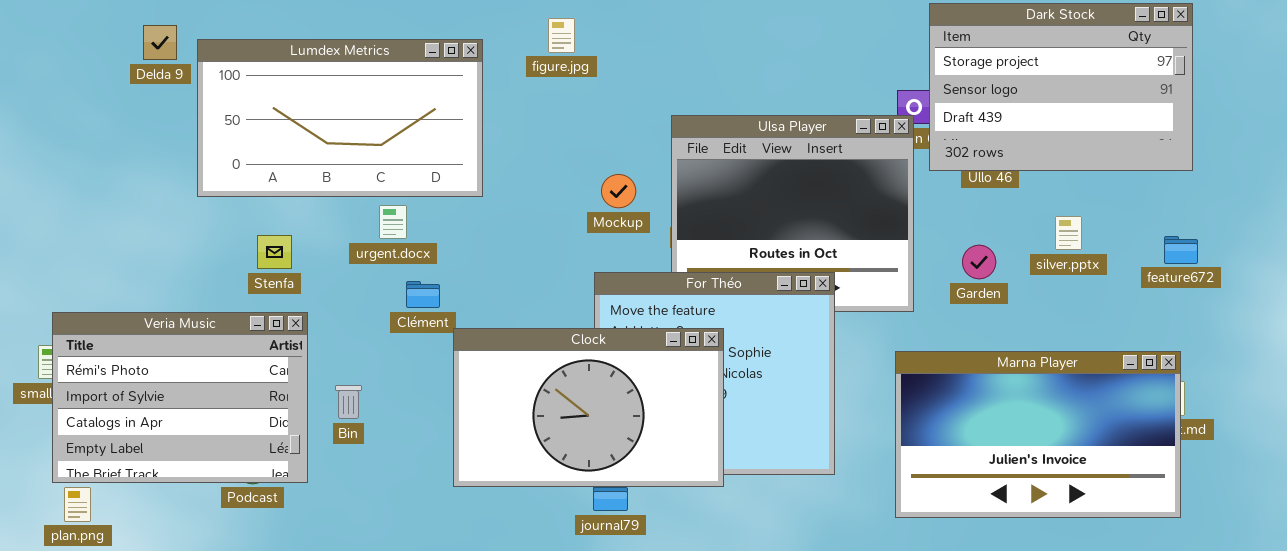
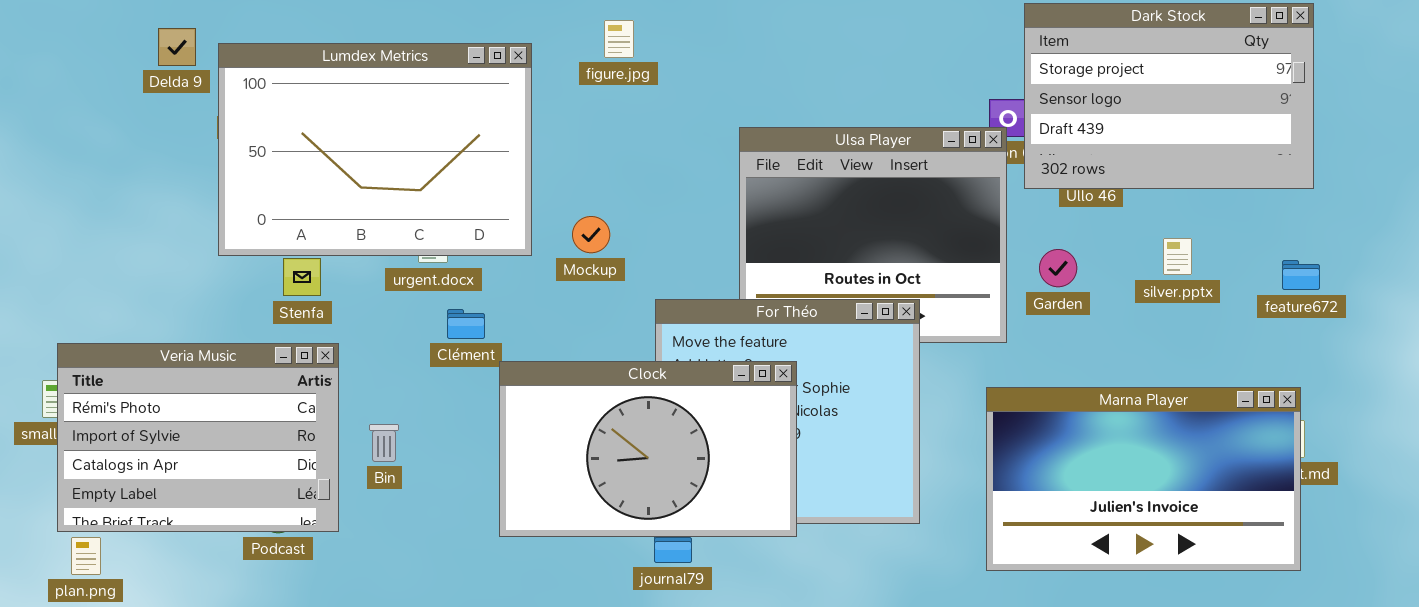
Lumdex Metrics: [197,39,483,197] -> [218,43,532,256], resized
Mockup: [601,174,636,208] -> [572,216,610,253], moved
Garden: [962,245,996,279] -> [1039,249,1077,287], moved

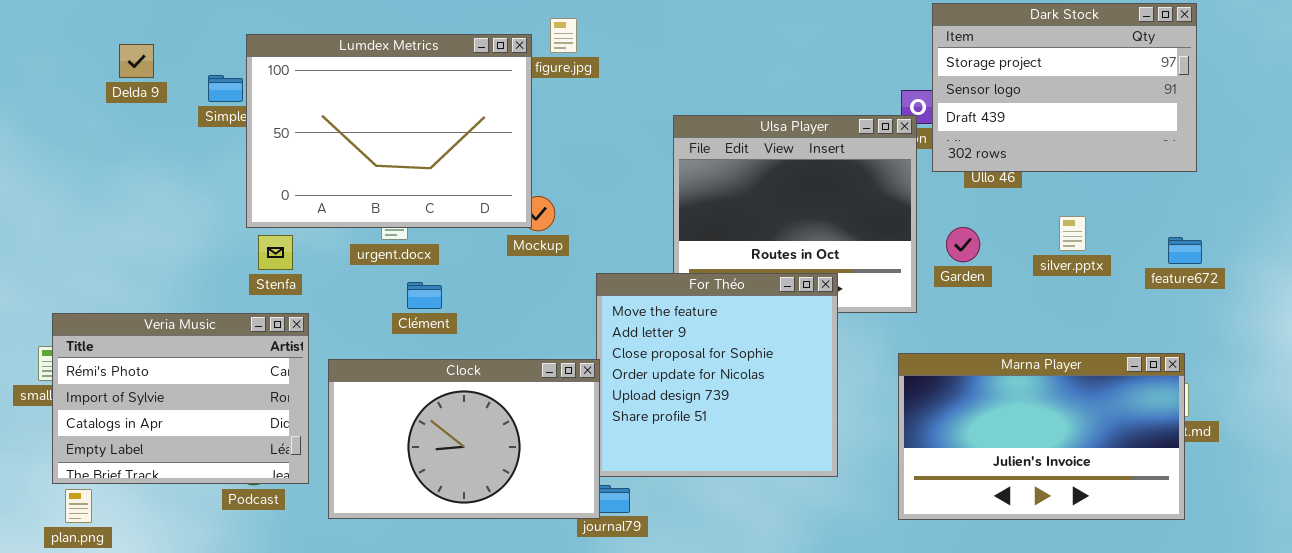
Delda 9: [158,28,196,66] -> [119,44,154,78], moved
Lumdex Metrics: [218,43,532,256] -> [246,34,532,228], moved
Clock: [499,361,797,537] -> [328,359,600,519], moved

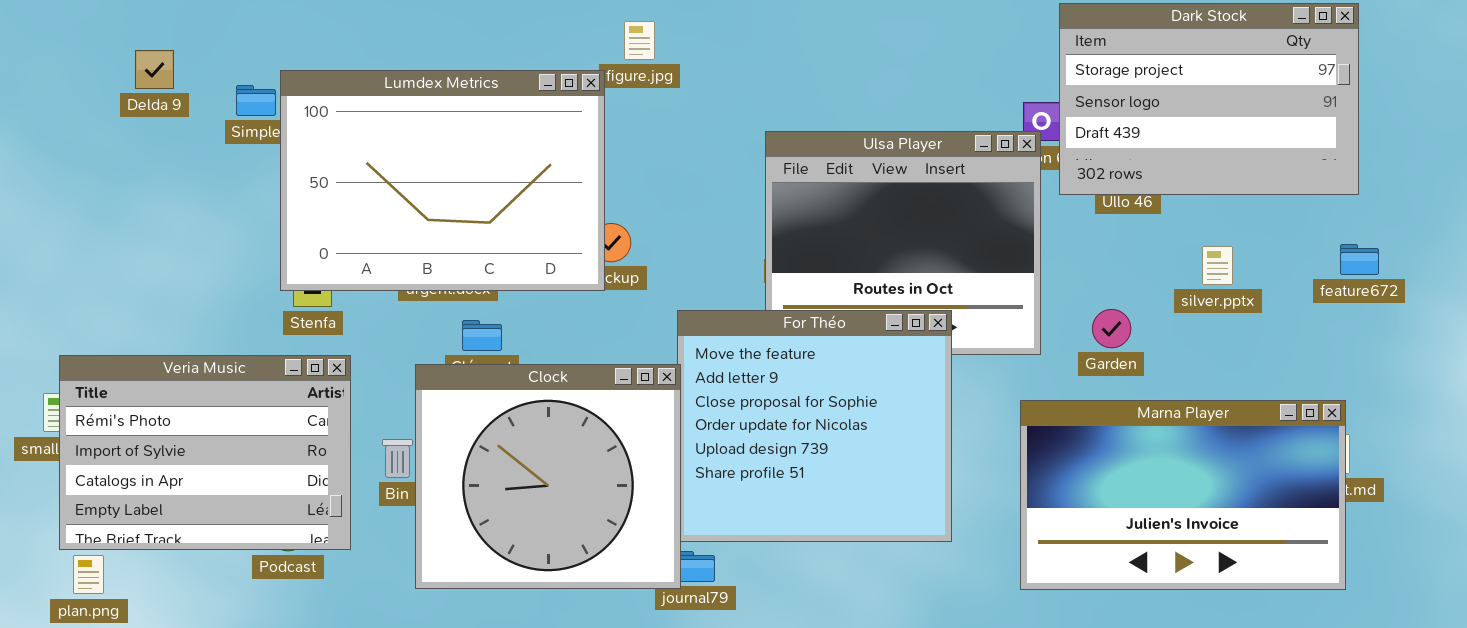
Lumdex Metrics: [246,34,532,228] -> [280,70,605,291], moved
Garden: [946,227,980,262] -> [1092,309,1131,348], moved
feature672: [1168,237,1202,264] -> [1340,244,1379,275], moved
Clock: [328,359,600,519] -> [415,364,681,589], resized

